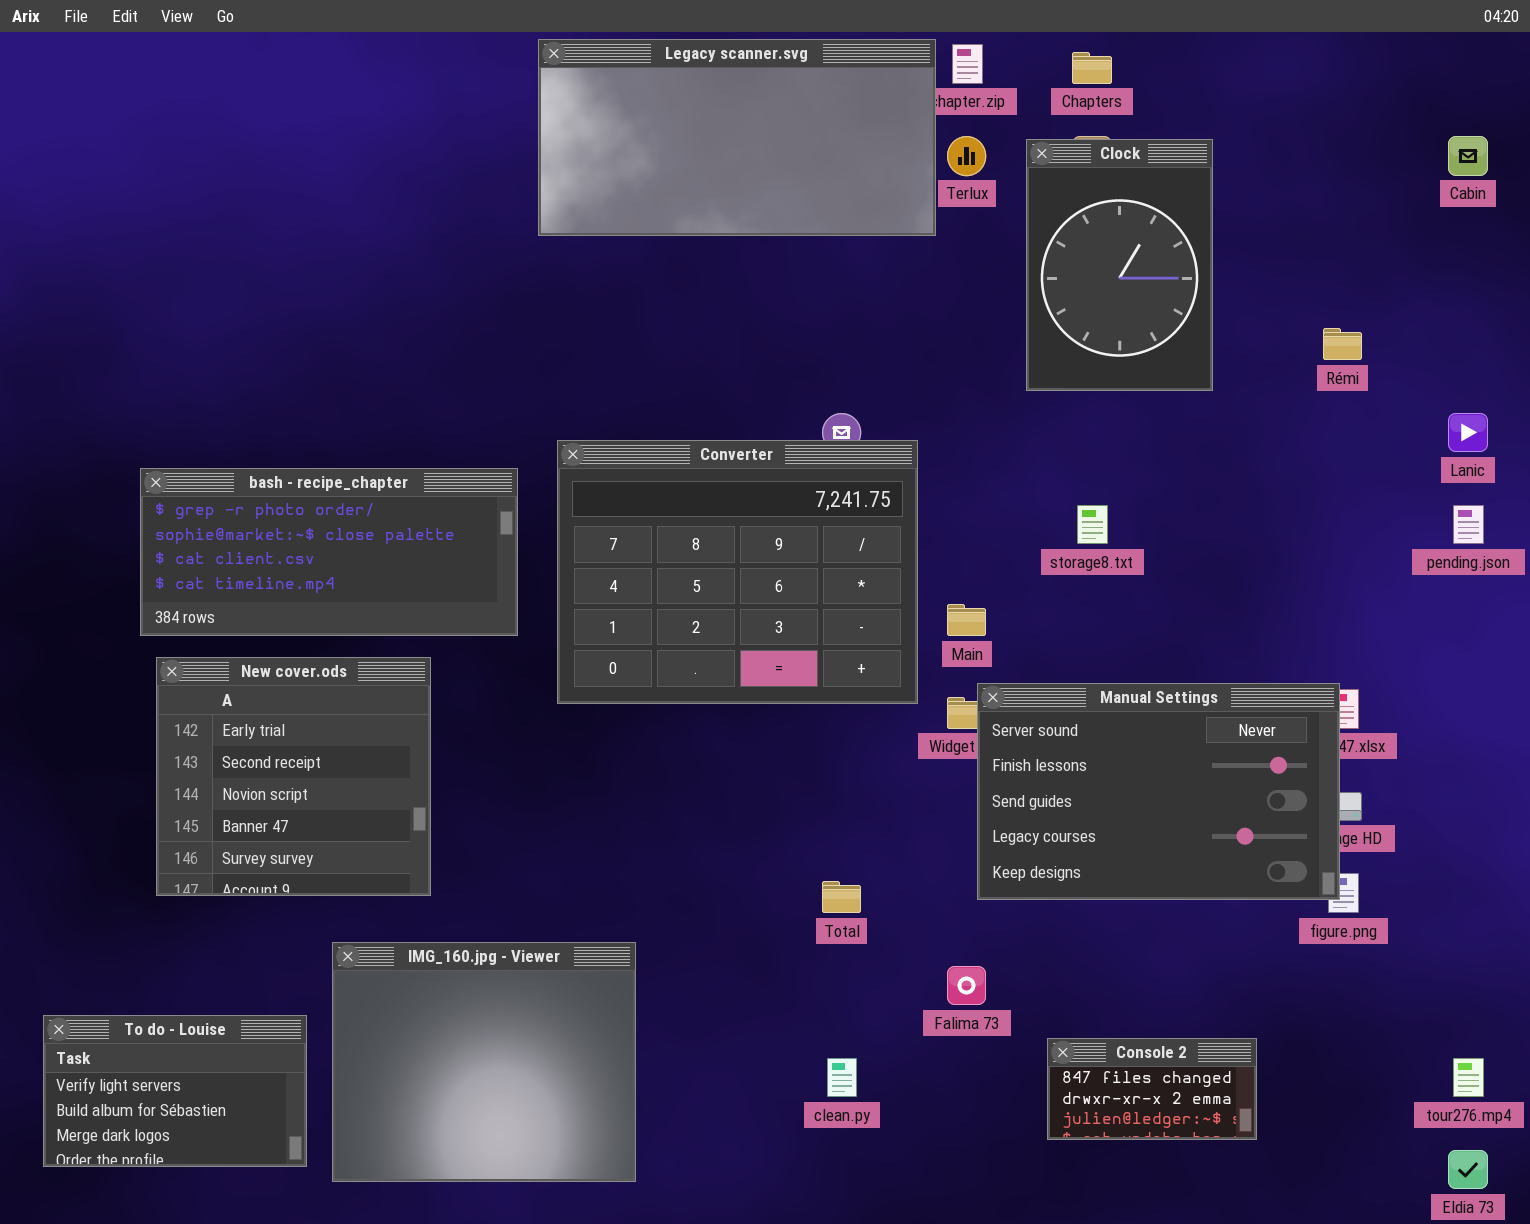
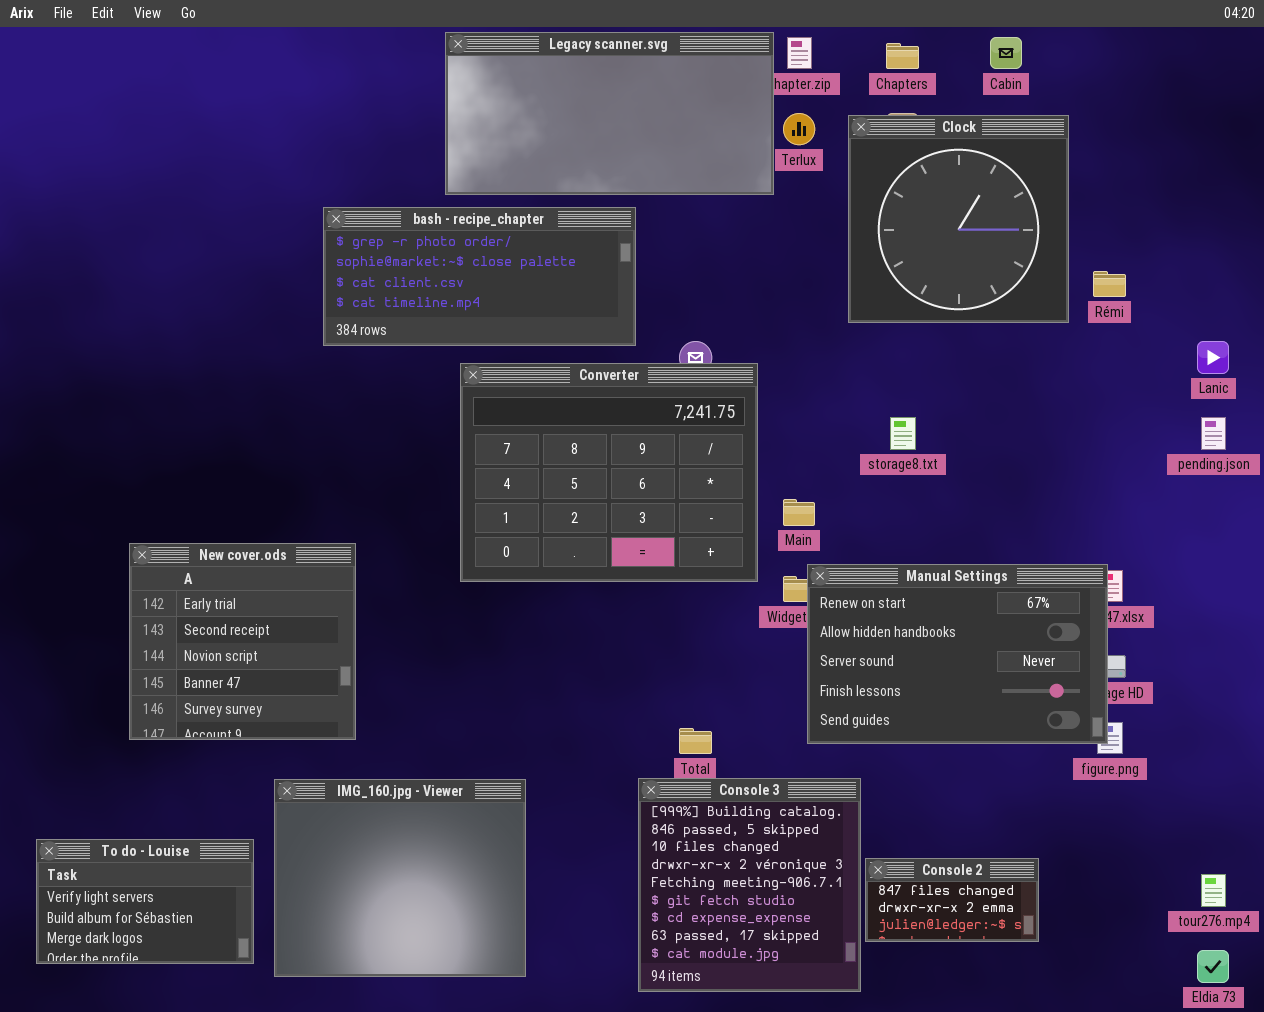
Cabin: [1448,136,1488,176] -> [990,37,1022,69], moved
Clock: [1026,139,1213,391] -> [848,115,1069,323], resized
bash - recipe_chapter: [140,468,518,636] -> [323,207,636,346], moved
Manual Settings: [977,683,1340,900] -> [807,564,1108,744], scrolled up 2 rows
Console 3: none -> [638,778,861,992], opened

